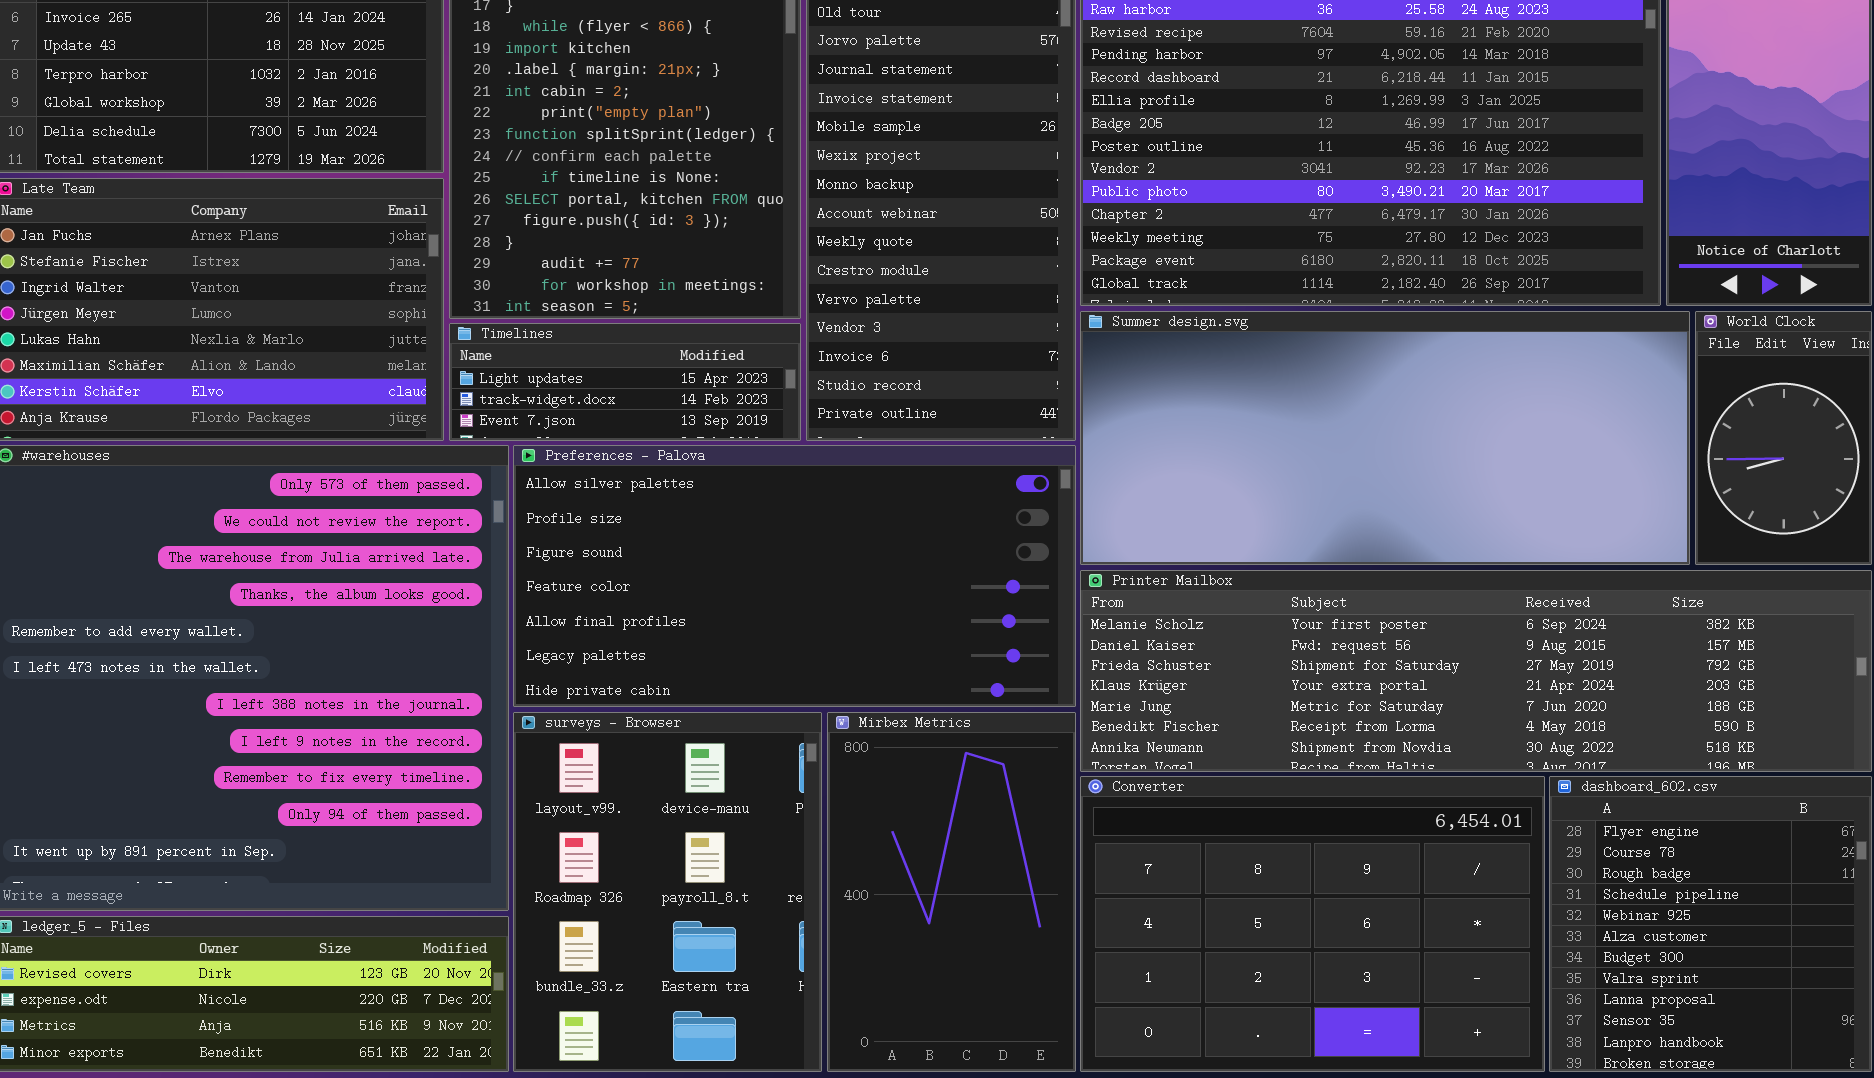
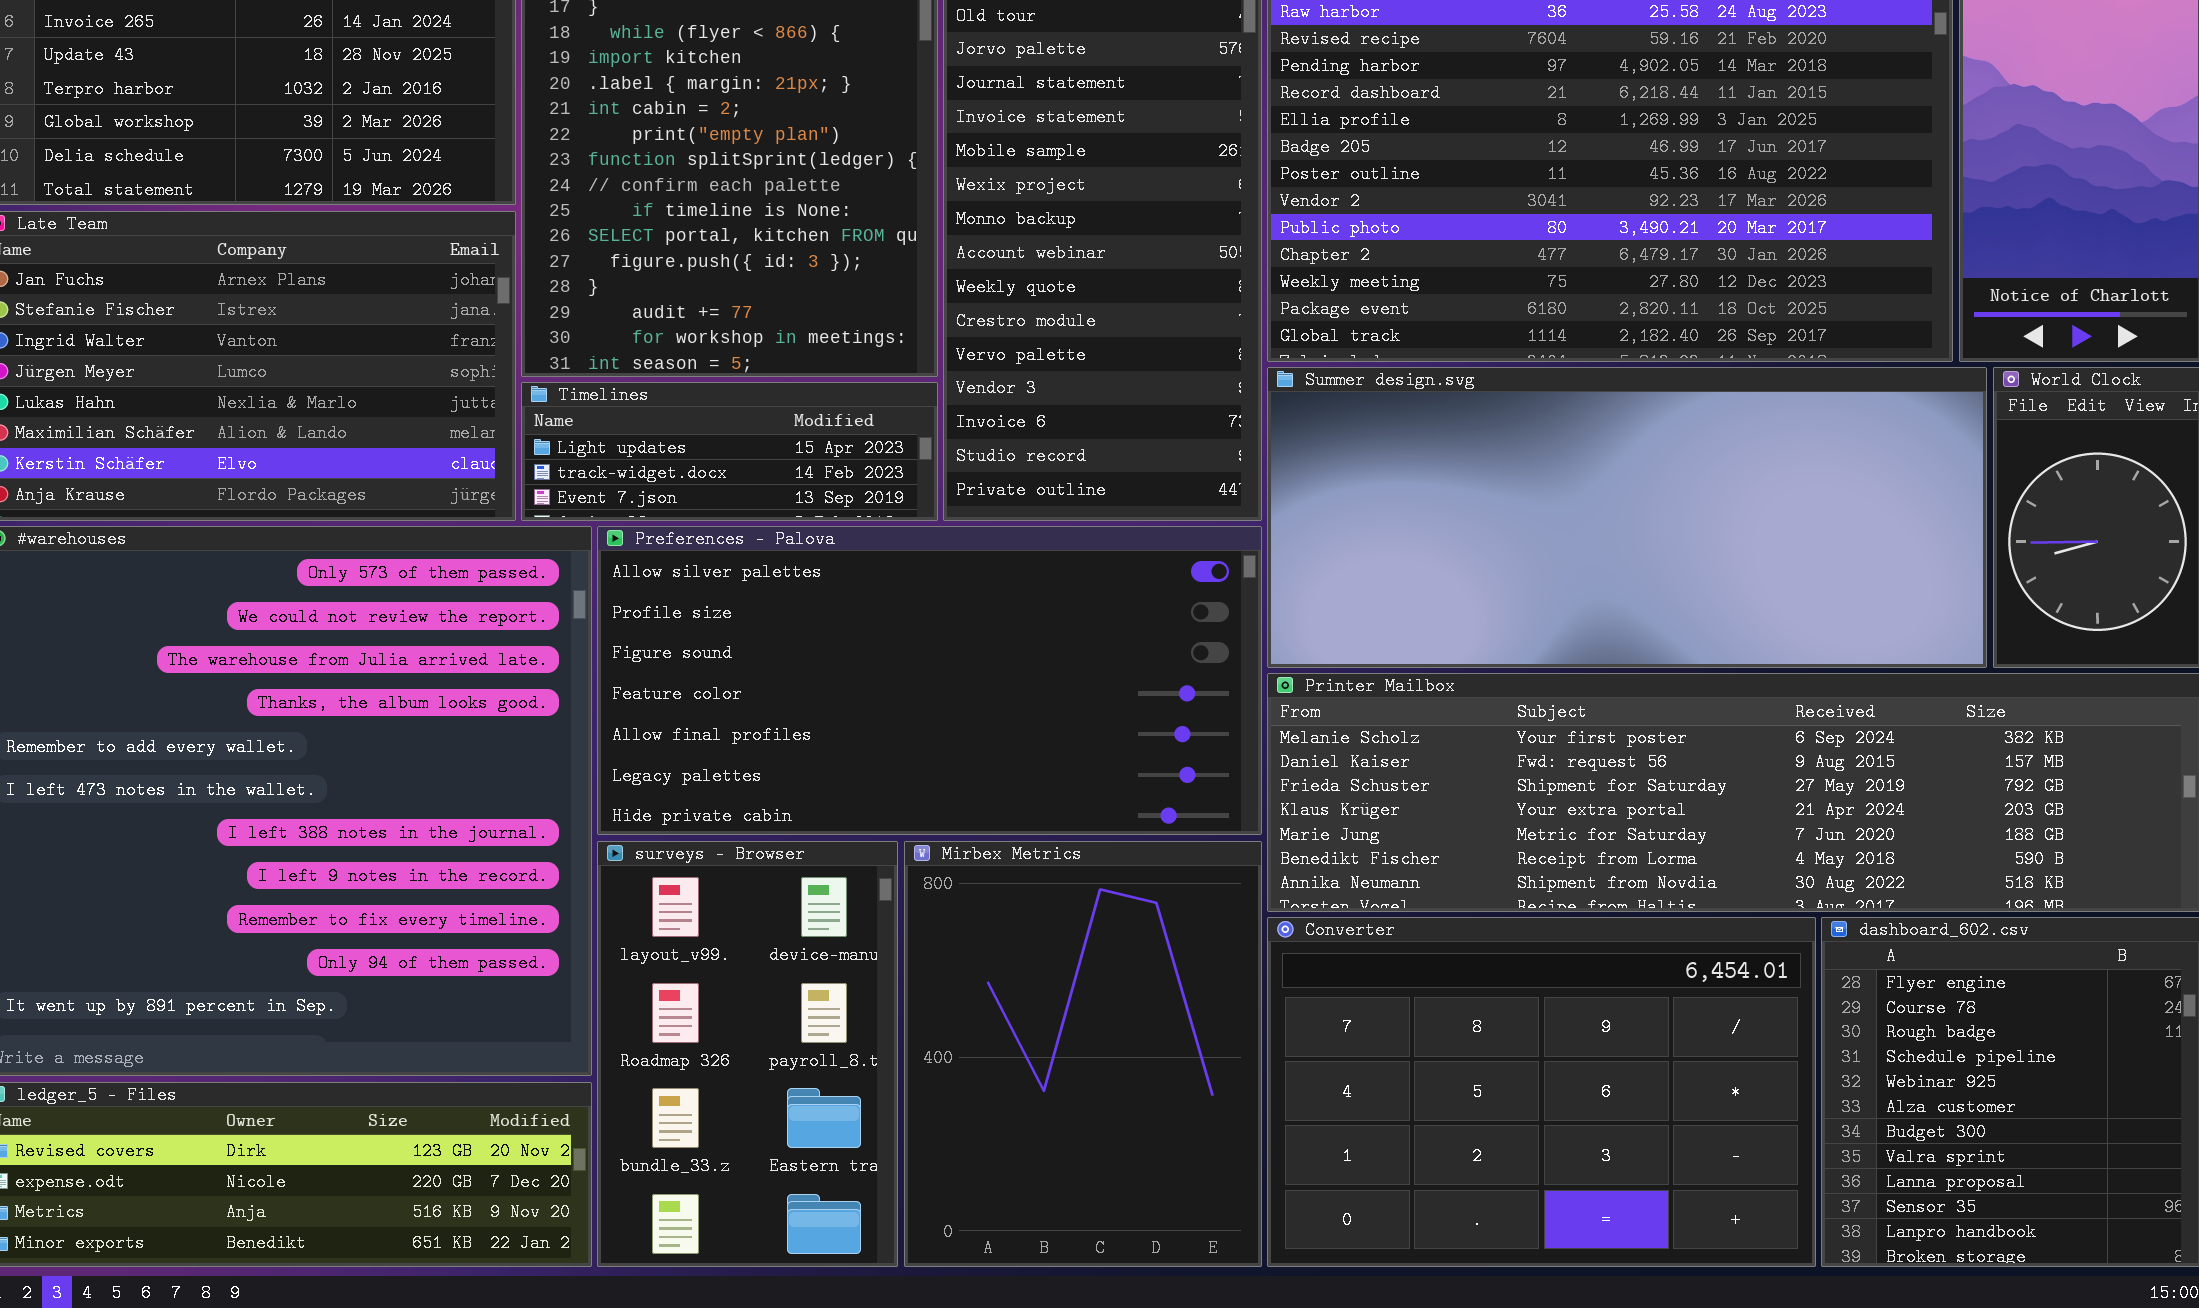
surveys - Browser: [513,712,822,1072] -> [597,841,898,1267], resized
Mirbex Metrics: [827,712,1076,1072] -> [904,841,1262,1267], resized

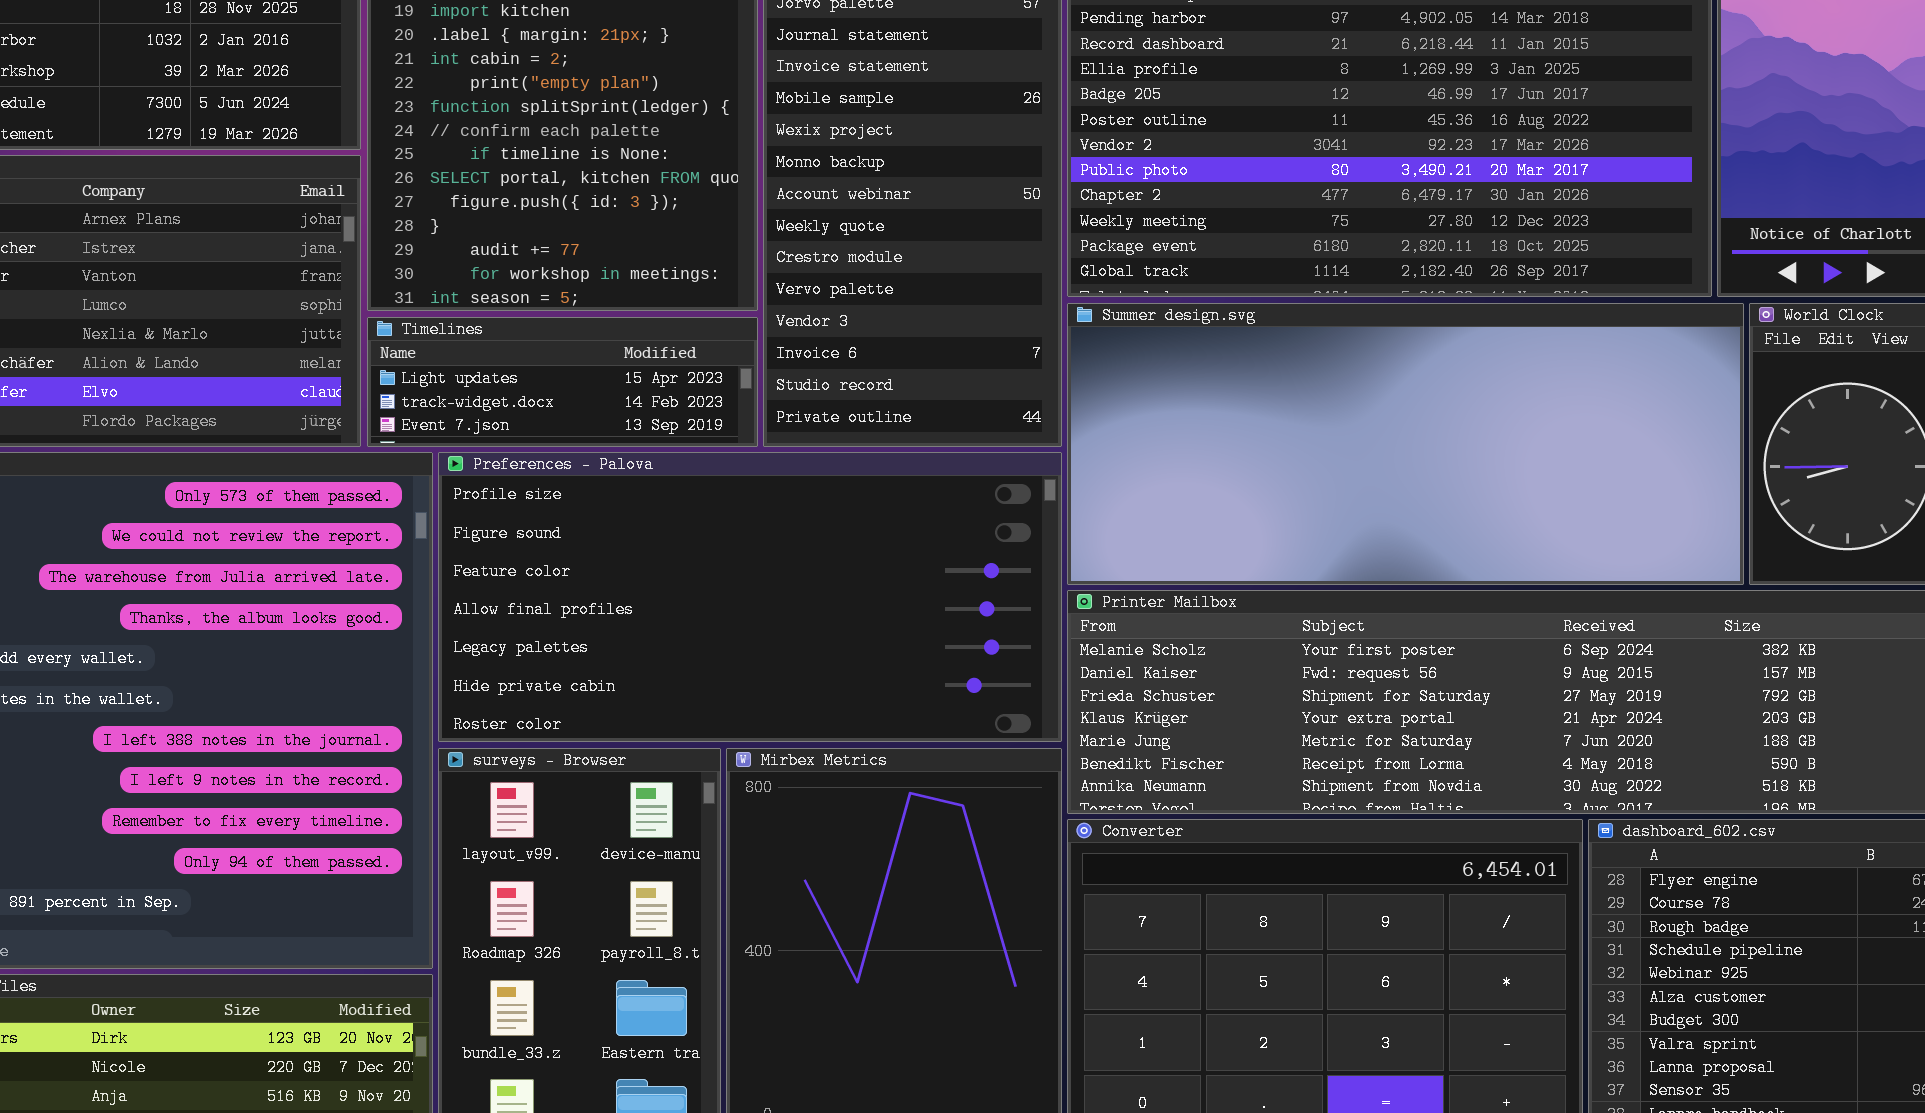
Preferences - Palova: [597,526,1262,835] -> [438,452,1062,742], scrolled down 1 row

